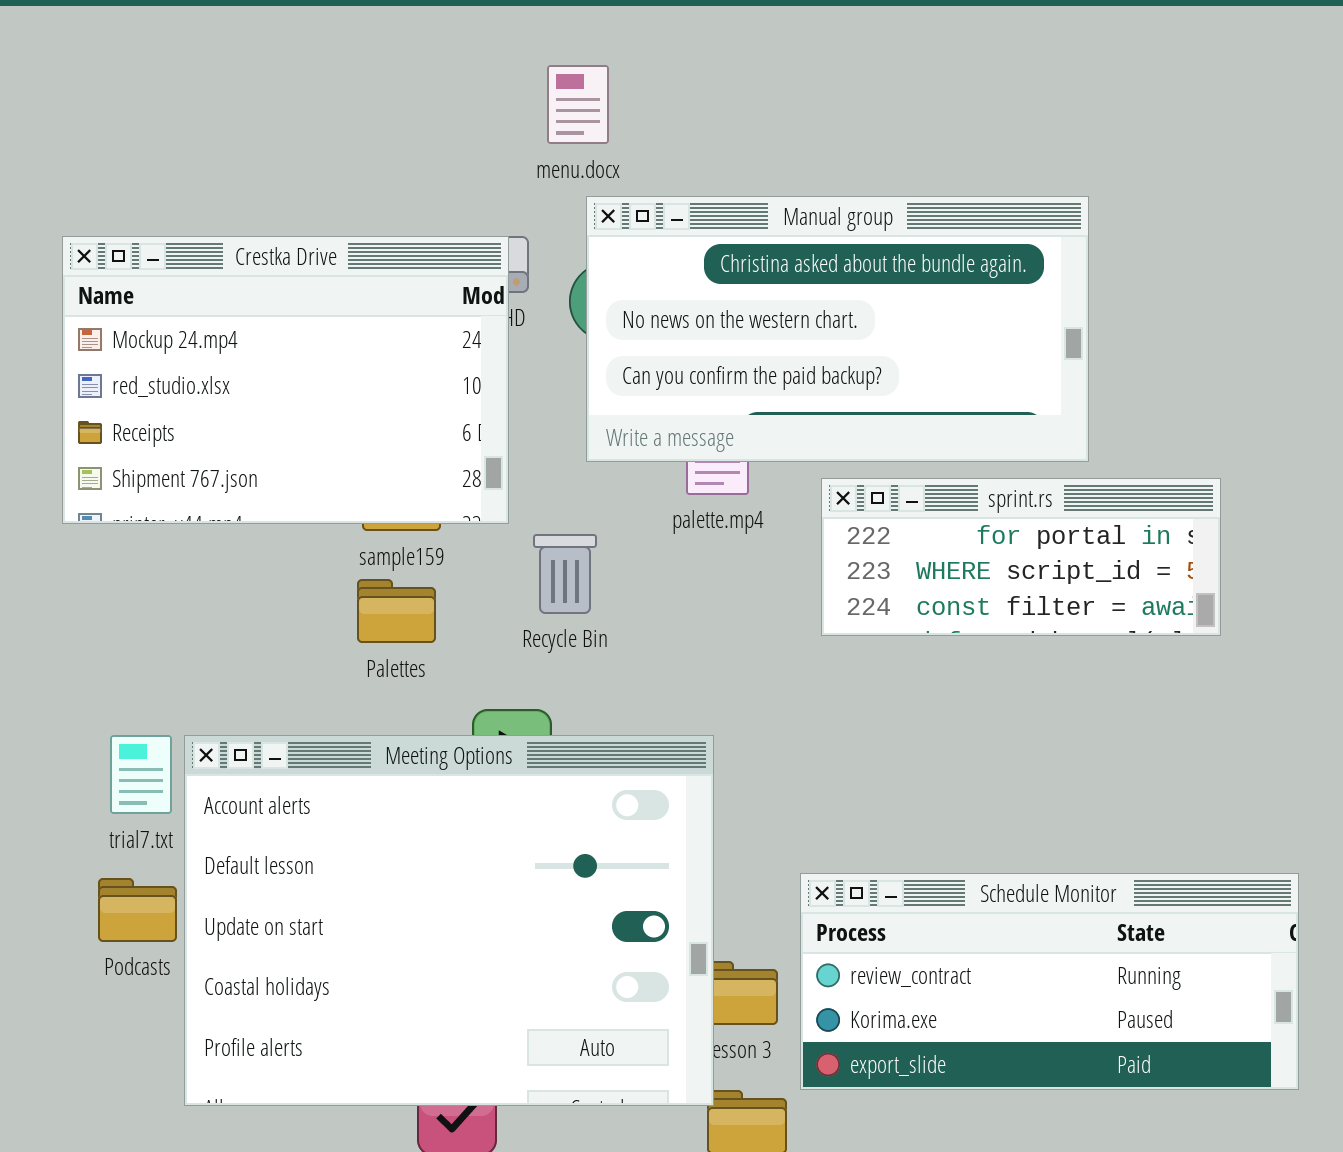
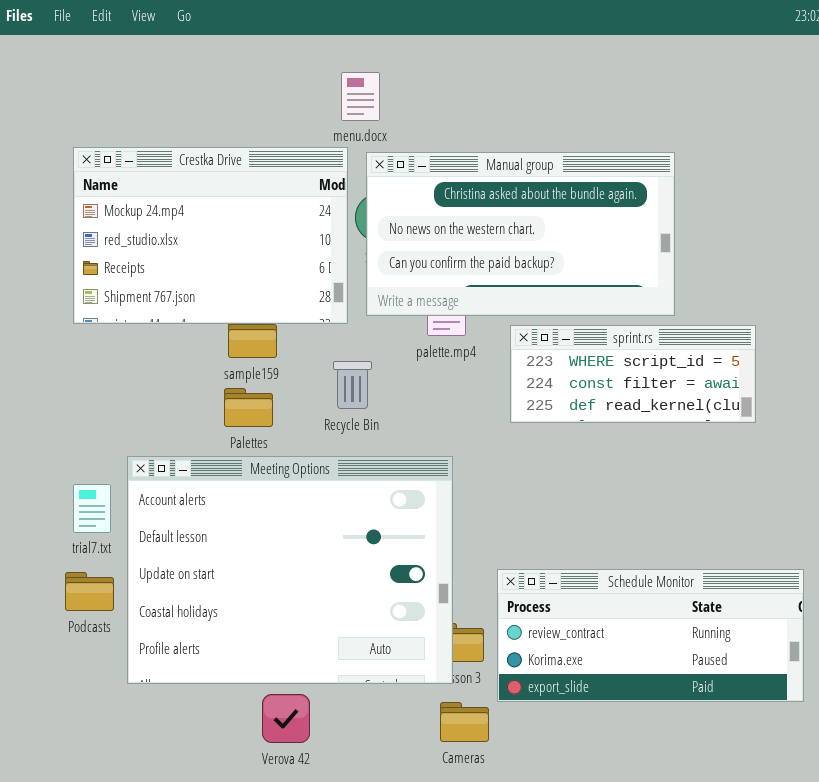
Crestka Drive: [62,236,509,524] -> [73,147,348,324], moved
sprint.rs: [821,478,1221,636] -> [510,325,756,423], scrolled down 1 row
Meeting Options: [184,735,714,1106] -> [127,456,453,684], moved

